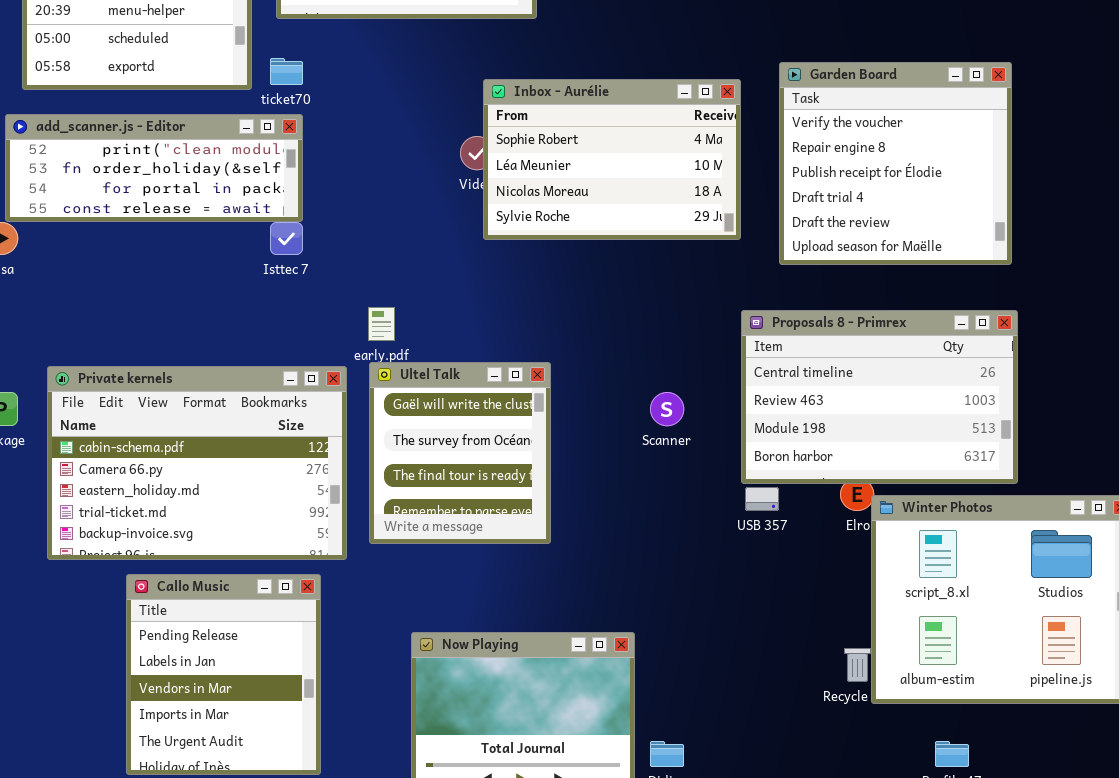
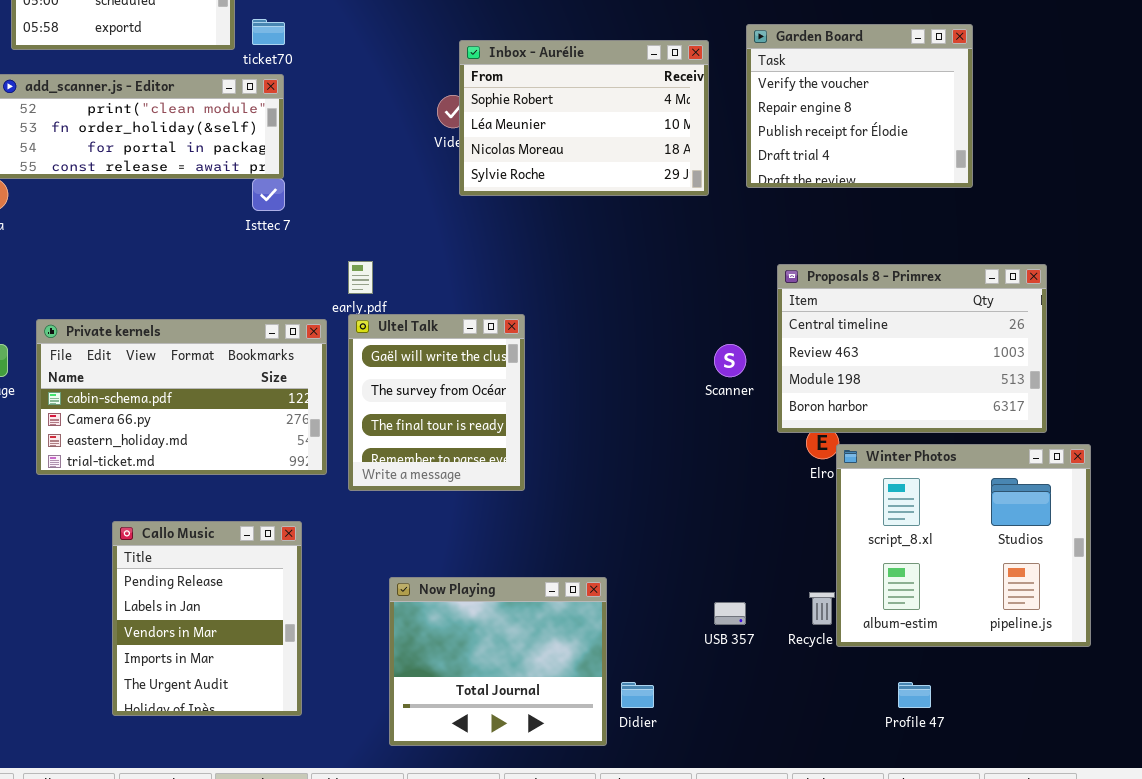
Garden Board: [779,62,1012,265] -> [746,24,973,188], resized
Proposals 8 - Primrex: [741,310,1018,484] -> [777,264,1047,433], moved
Private kernels: [47,366,347,560] -> [36,319,327,475], resized
Scanner: [650,392,684,426] -> [714,344,746,377], moved
USB 357: [745,487,779,511] -> [714,602,746,625], moved

